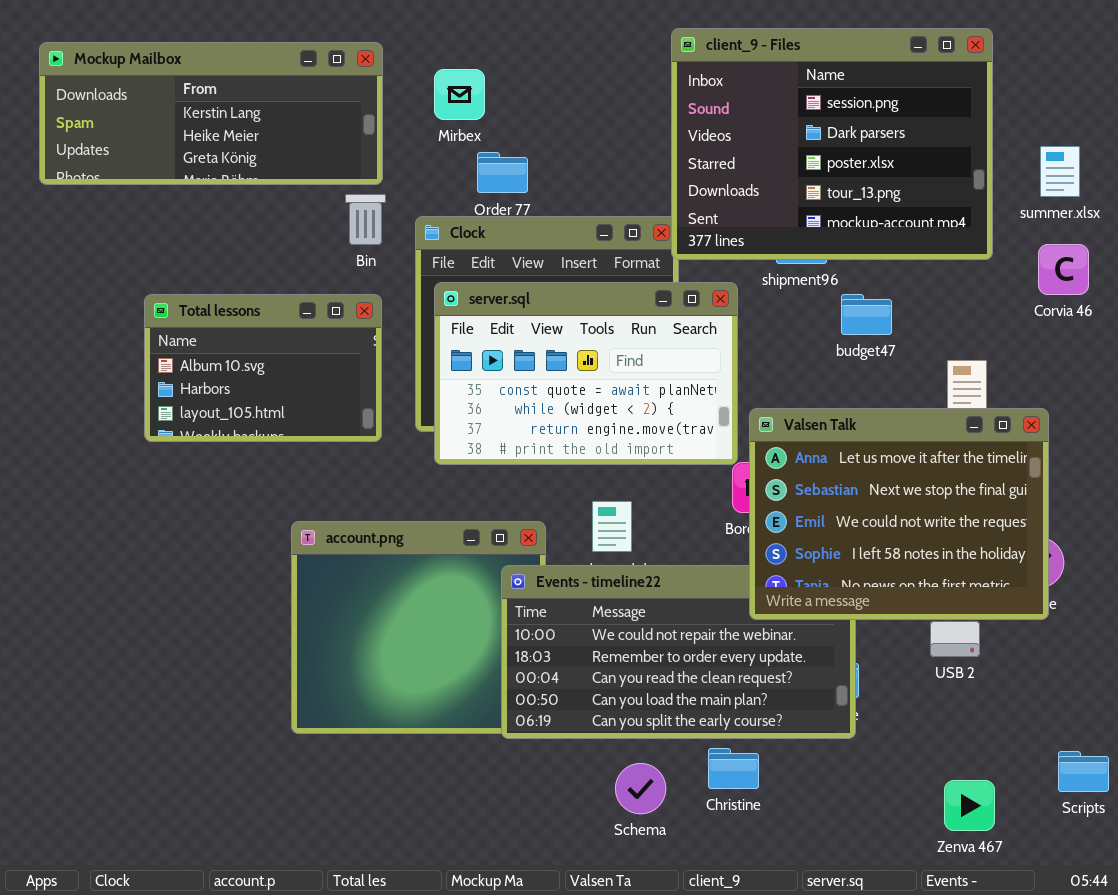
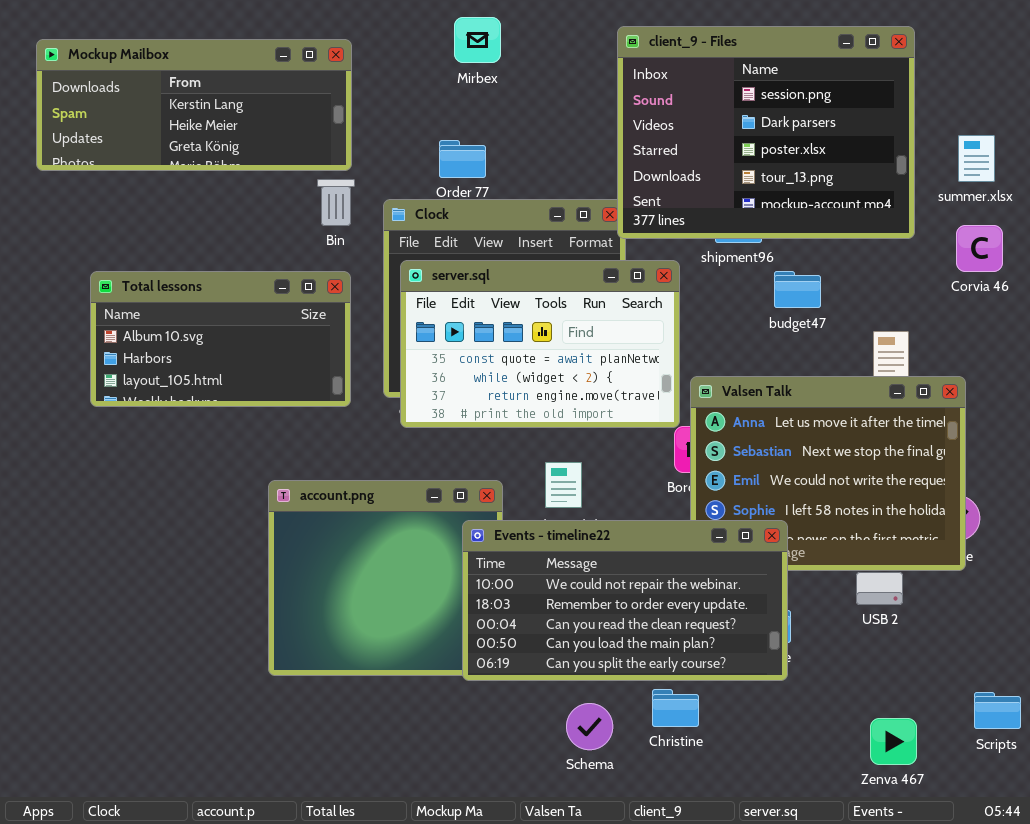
Mirbex: [434,69,485,120] -> [454,17,501,63], moved
Total lessons: [144,294,382,442] -> [90,271,351,407], resized
Events - timeline22: [501,565,856,739] -> [462,520,788,681], raised

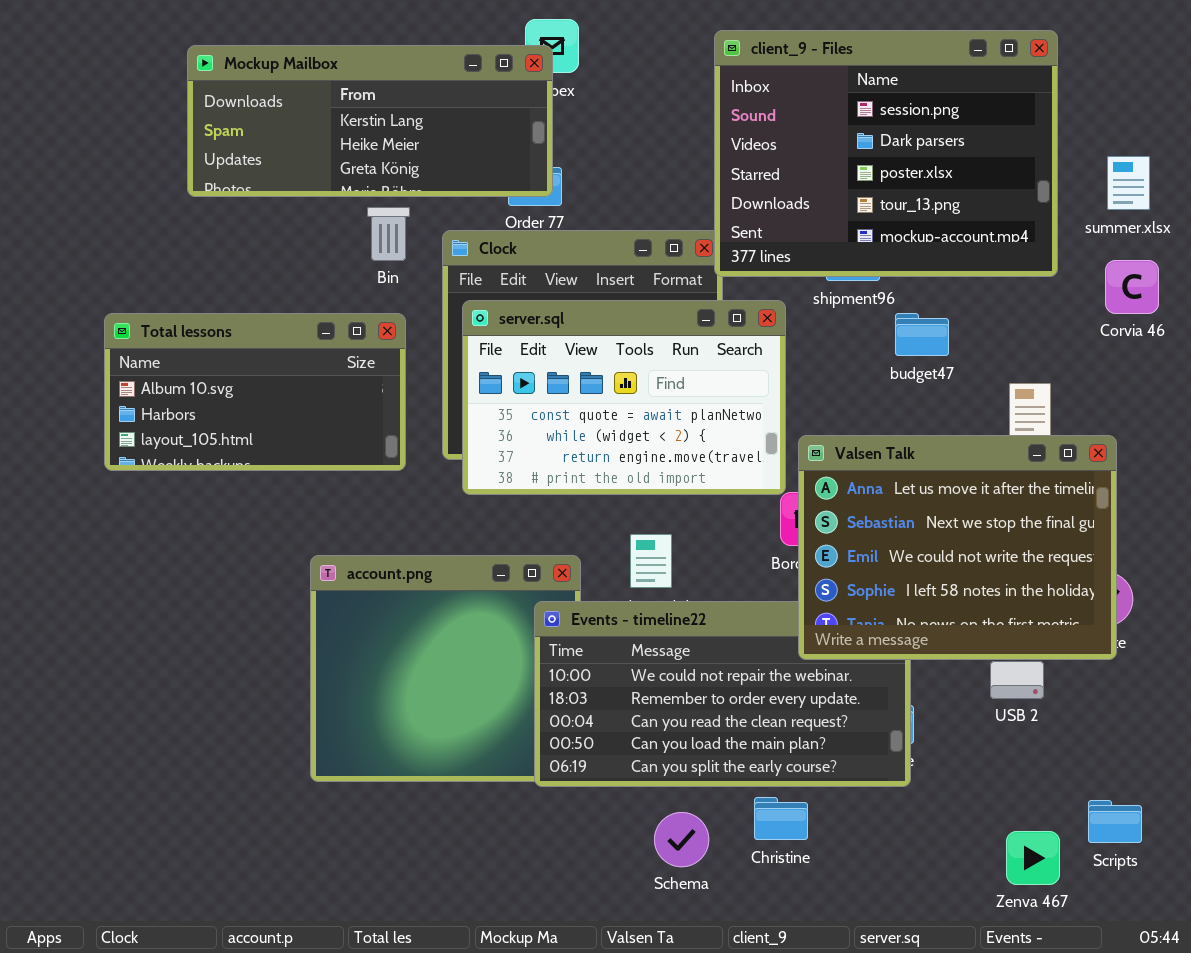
Mockup Mailbox: [36,39,352,171] -> [187,45,553,197], moved
Valsen Talk: [690,376,966,571] -> [798,435,1117,660], raised
Scripts: [974,692,1021,729] -> [1088,800,1142,843], moved

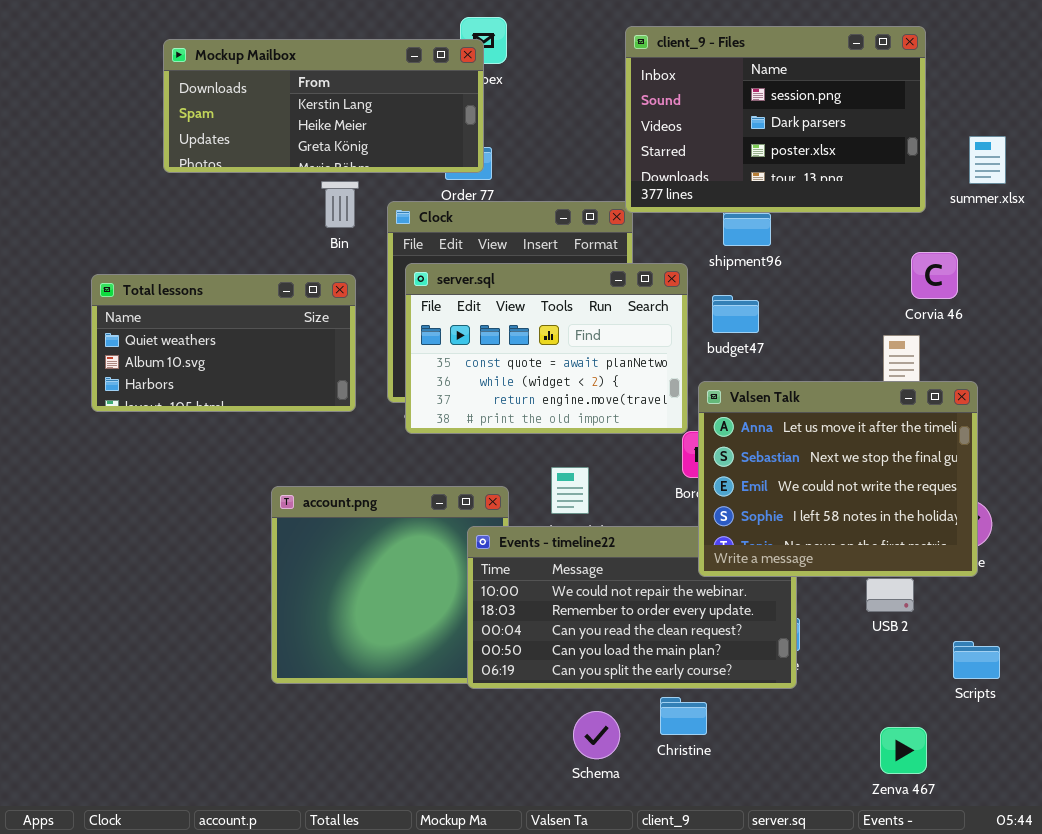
client_9 - Files: [714,30,1058,277] -> [625,26,926,213], resized
Corvia 46: [1105,260,1159,314] -> [911,252,958,299], moved
Total lessons: [104,313,406,471] -> [91,274,356,412], scrolled up 1 row
budget47: [895,313,949,356] -> [712,295,759,333], moved
Scripts: [1088,800,1142,843] -> [953,641,1000,679], moved

